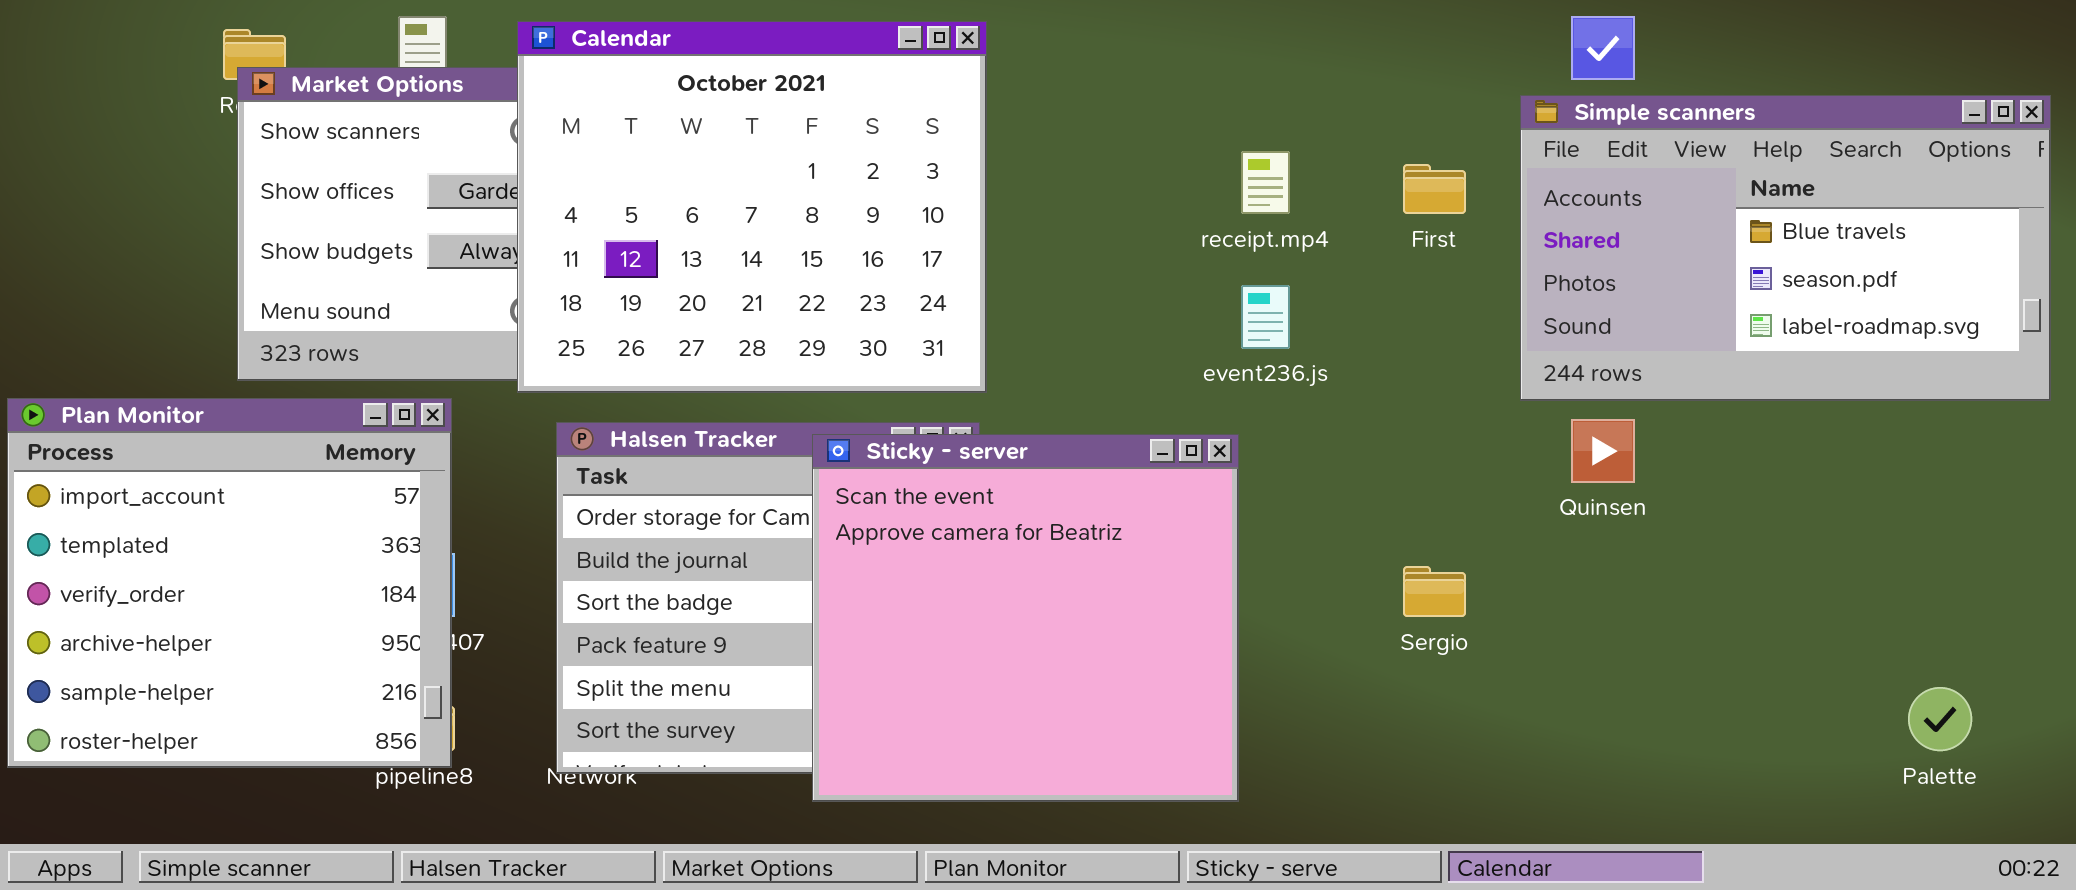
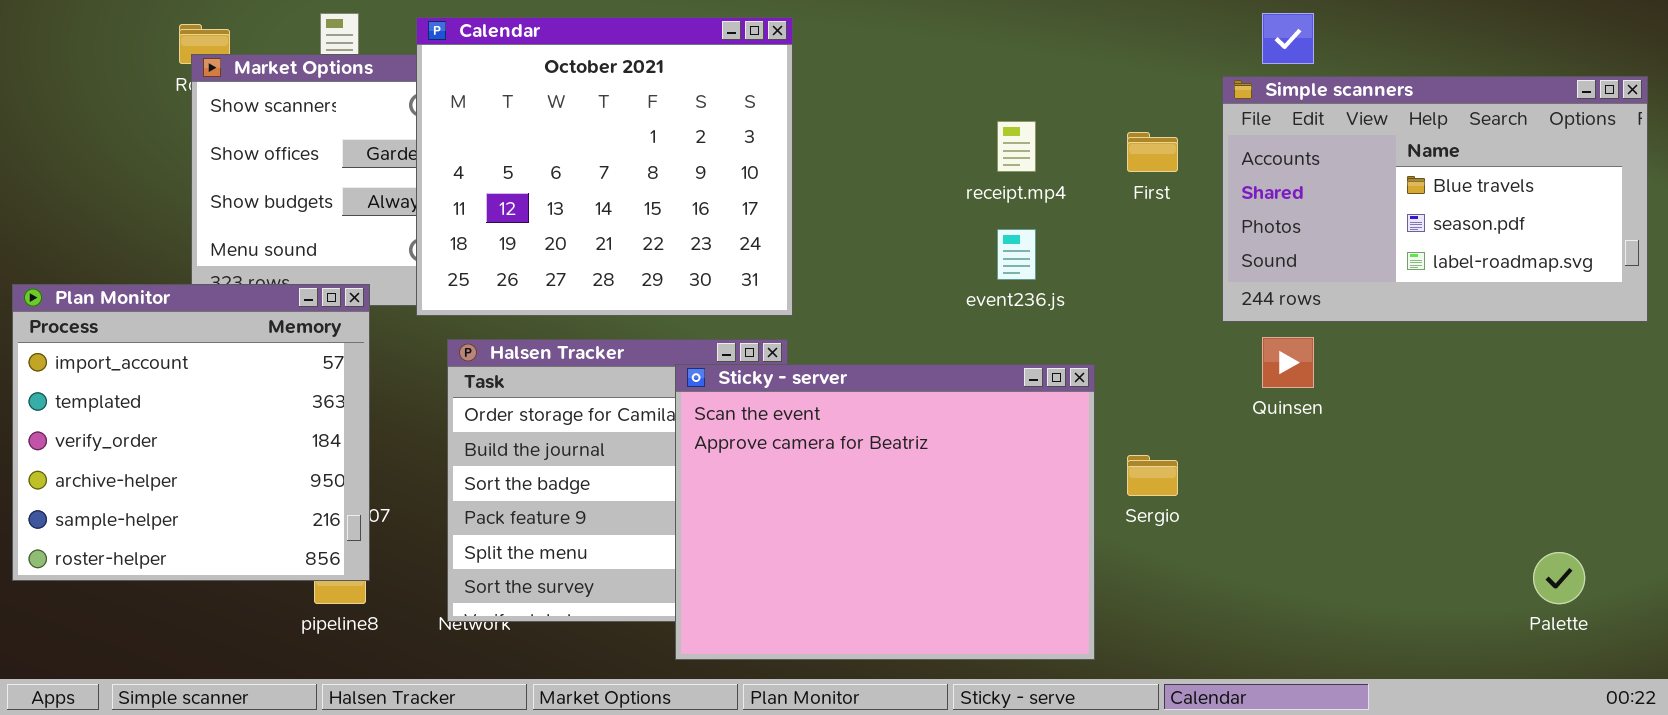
Plan Monitor: [7,398,452,768] -> [12,284,370,581], moved
Sticky - server: [812,434,1239,802] -> [675,364,1095,660], moved, resized

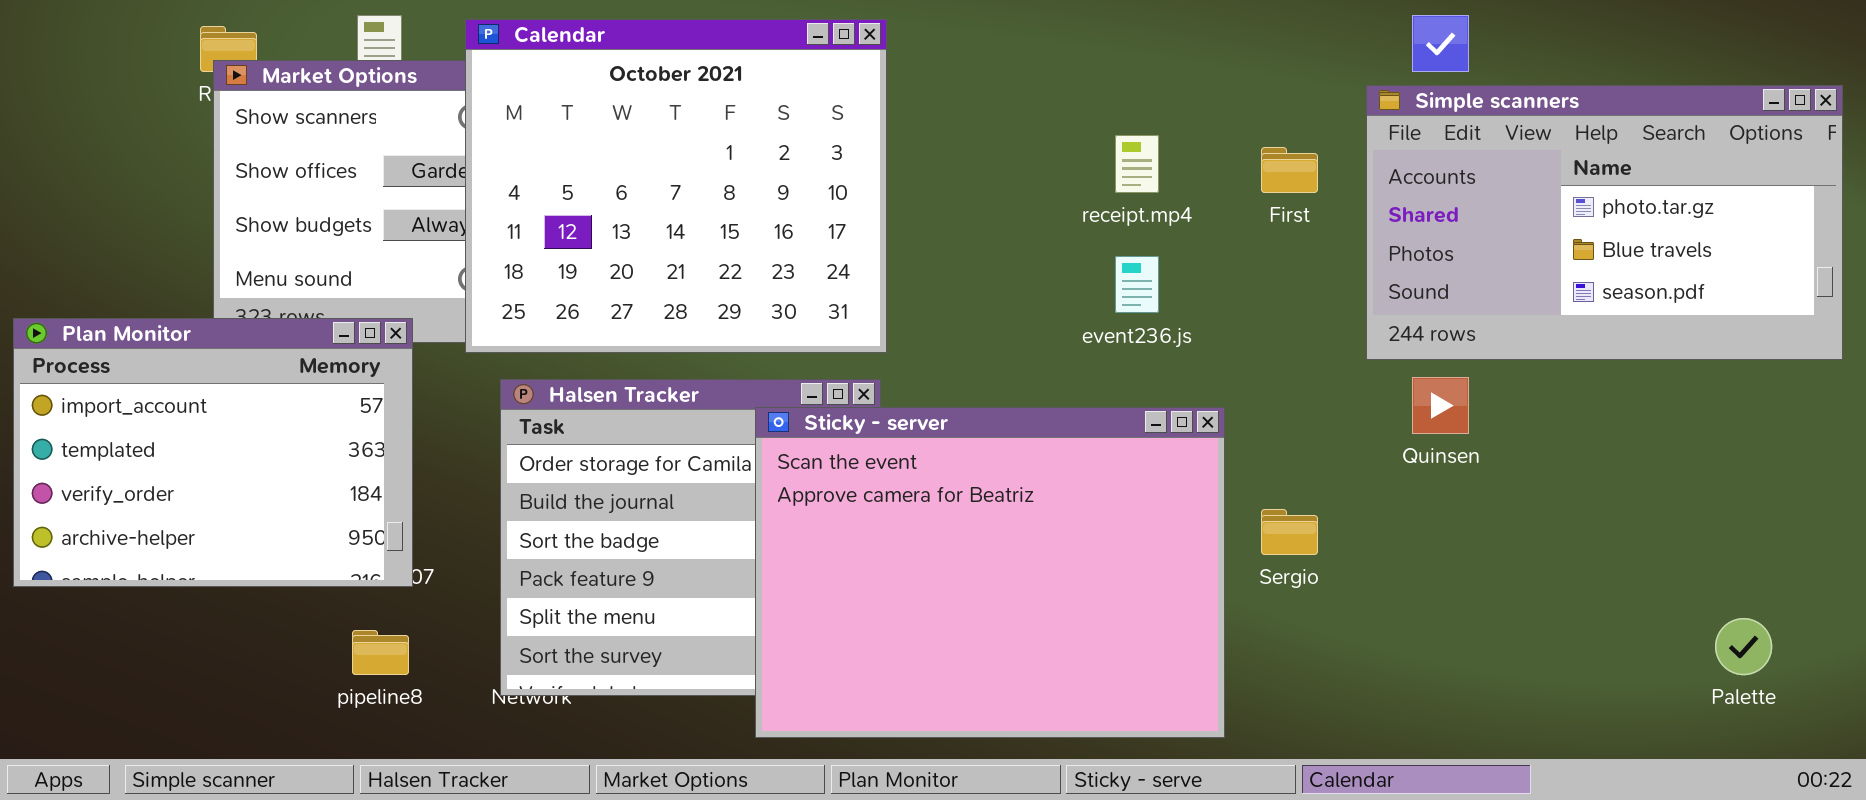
Simple scanners: [1222,76,1648,322] -> [1366,85,1843,360], scrolled up 1 row
Plan Monitor: [12,284,370,581] -> [13,318,413,587], resized

